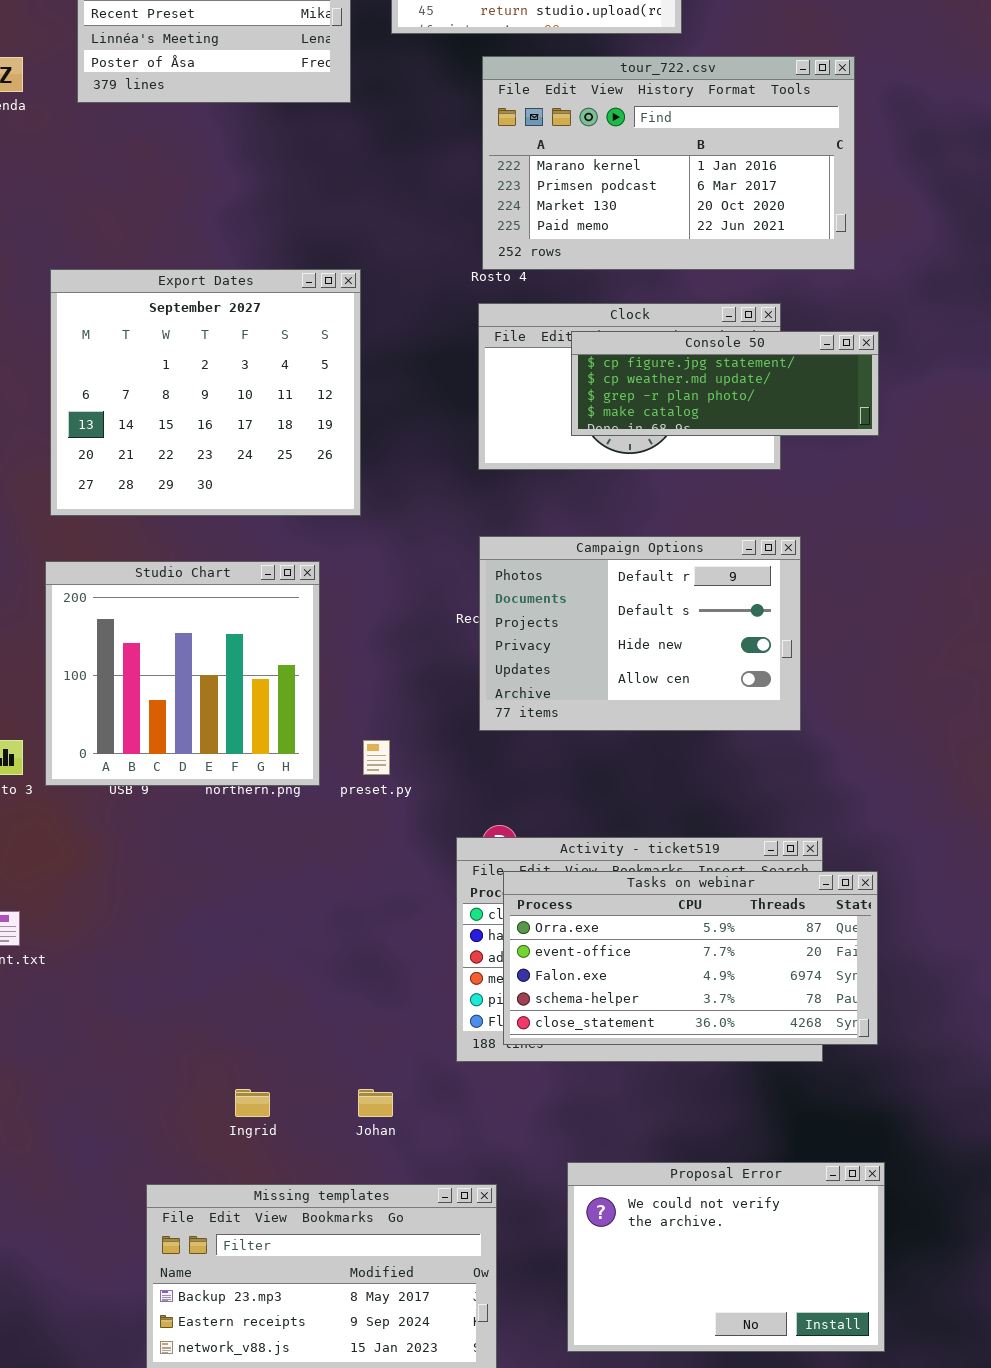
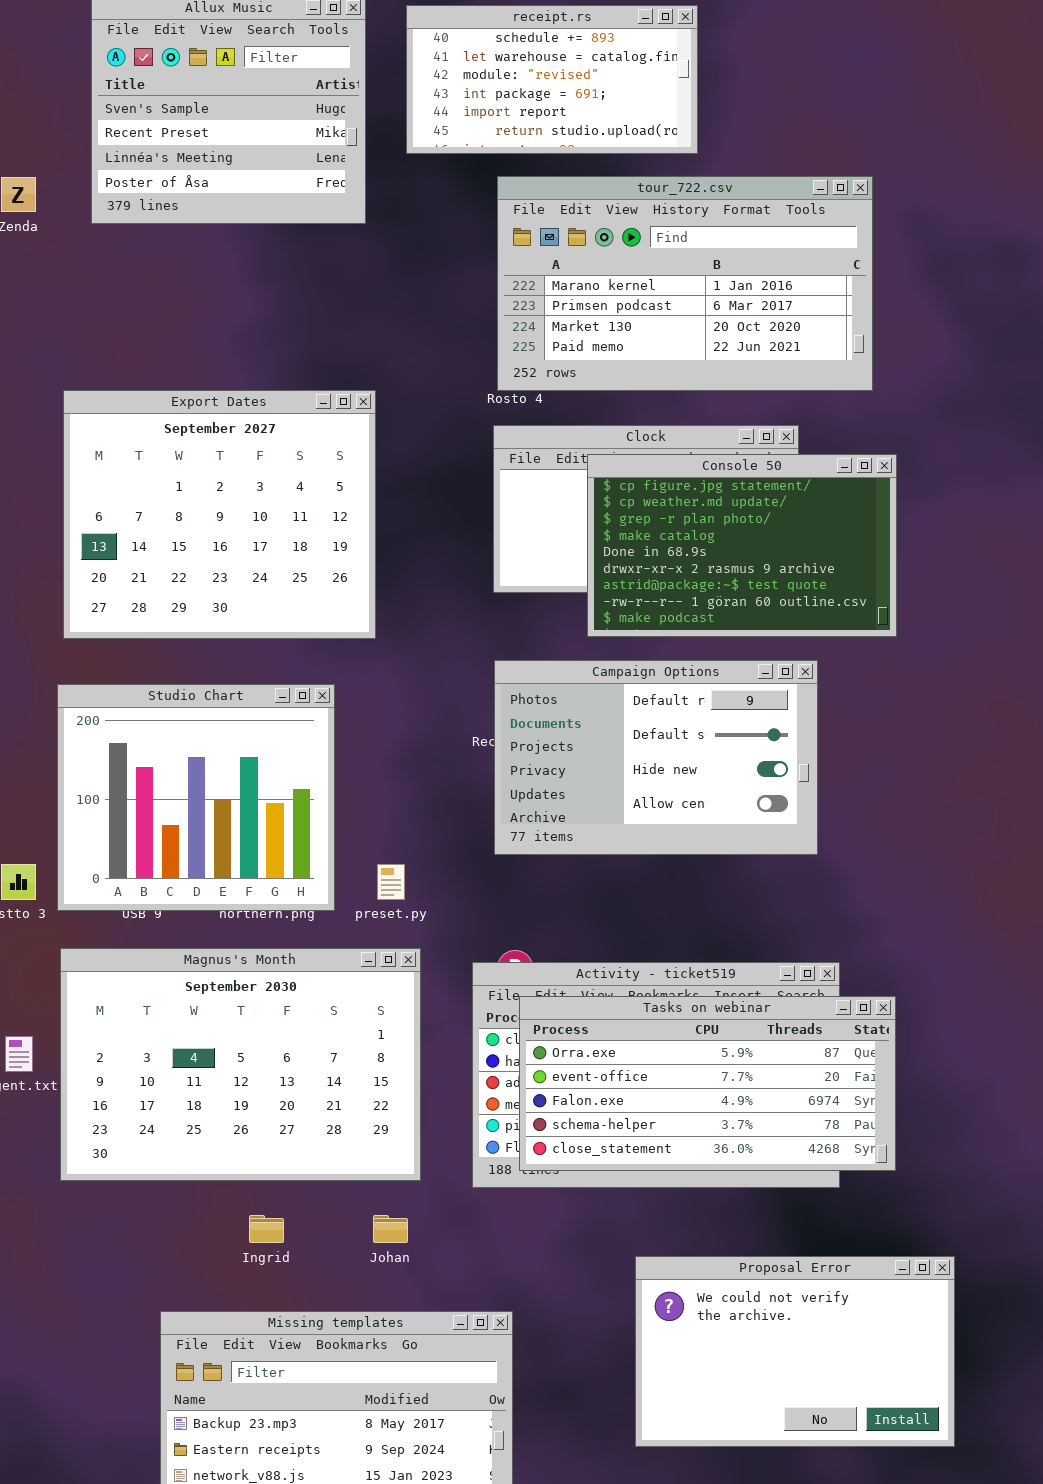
Console 50: [571,331,879,436] -> [587,454,897,637], resized
Magnus's Month: none -> [60,948,421,1181], opened
Proposal Error: [567,1162,885,1352] -> [635,1256,955,1447], moved

